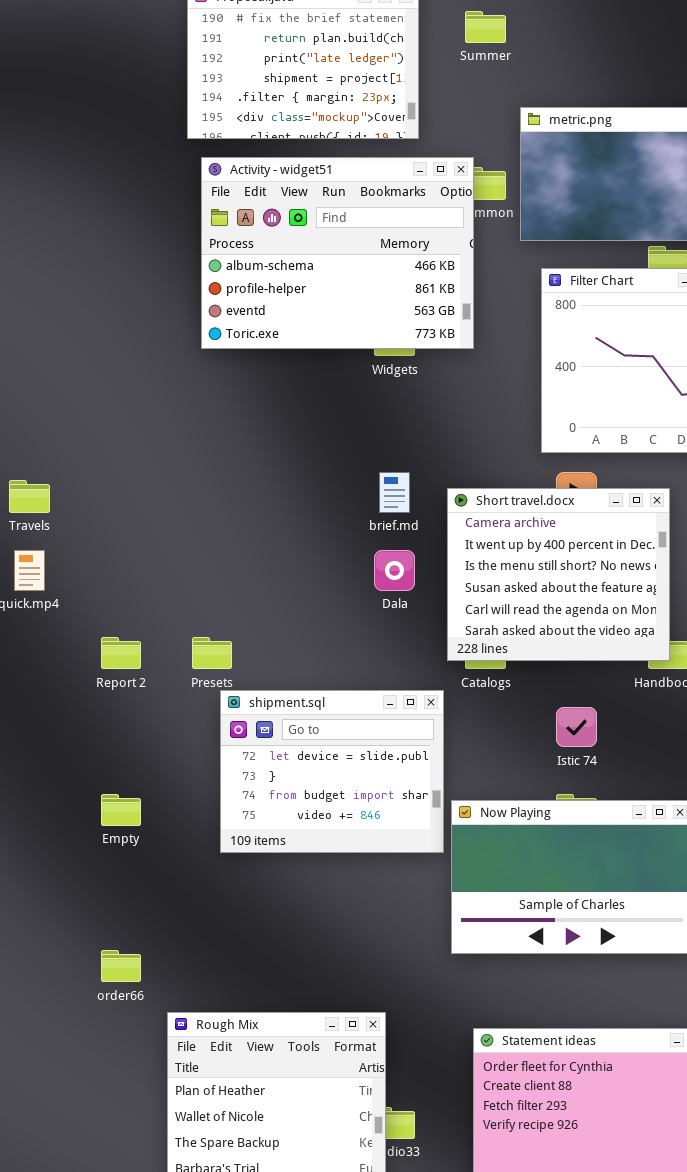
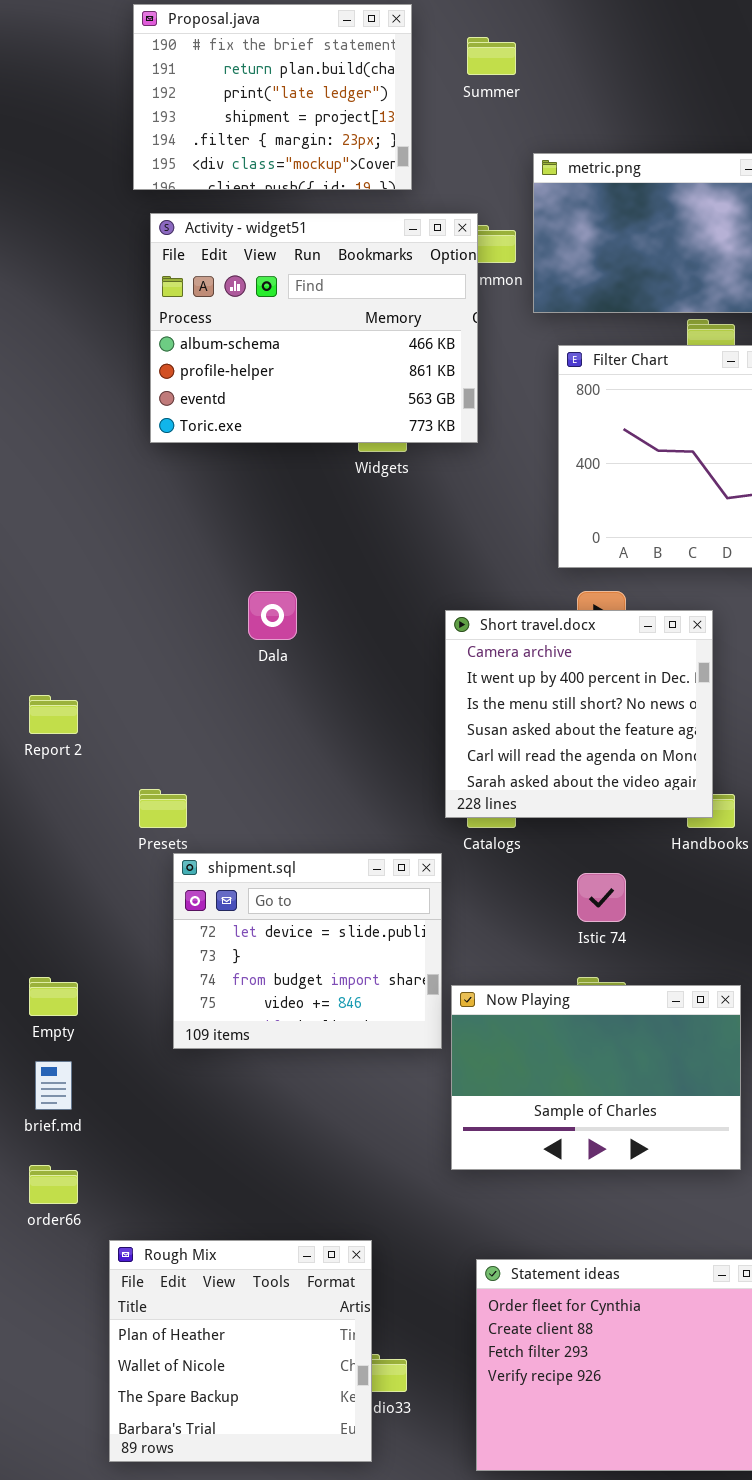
brief.md: [379,472,410,513] -> [35,1061,72,1110], moved
Dala: [374,550,415,591] -> [248,591,297,640], moved
Report 2: [101,637,141,669] -> [29,695,78,734], moved

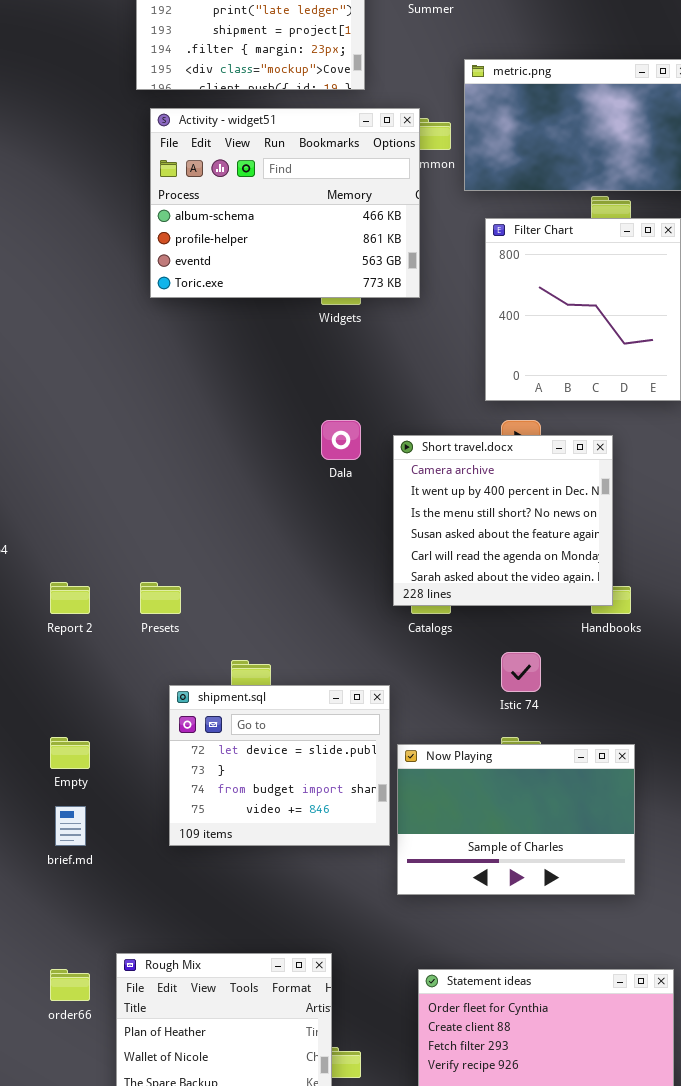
Dala: [248,591,297,640] -> [321,420,361,460], moved
Report 2: [29,695,78,734] -> [50,582,90,614], moved
shipment.sql: [173,853,442,1049] -> [169,685,390,846], moved
order66: [29,1165,78,1204] -> [50,969,90,1001], moved

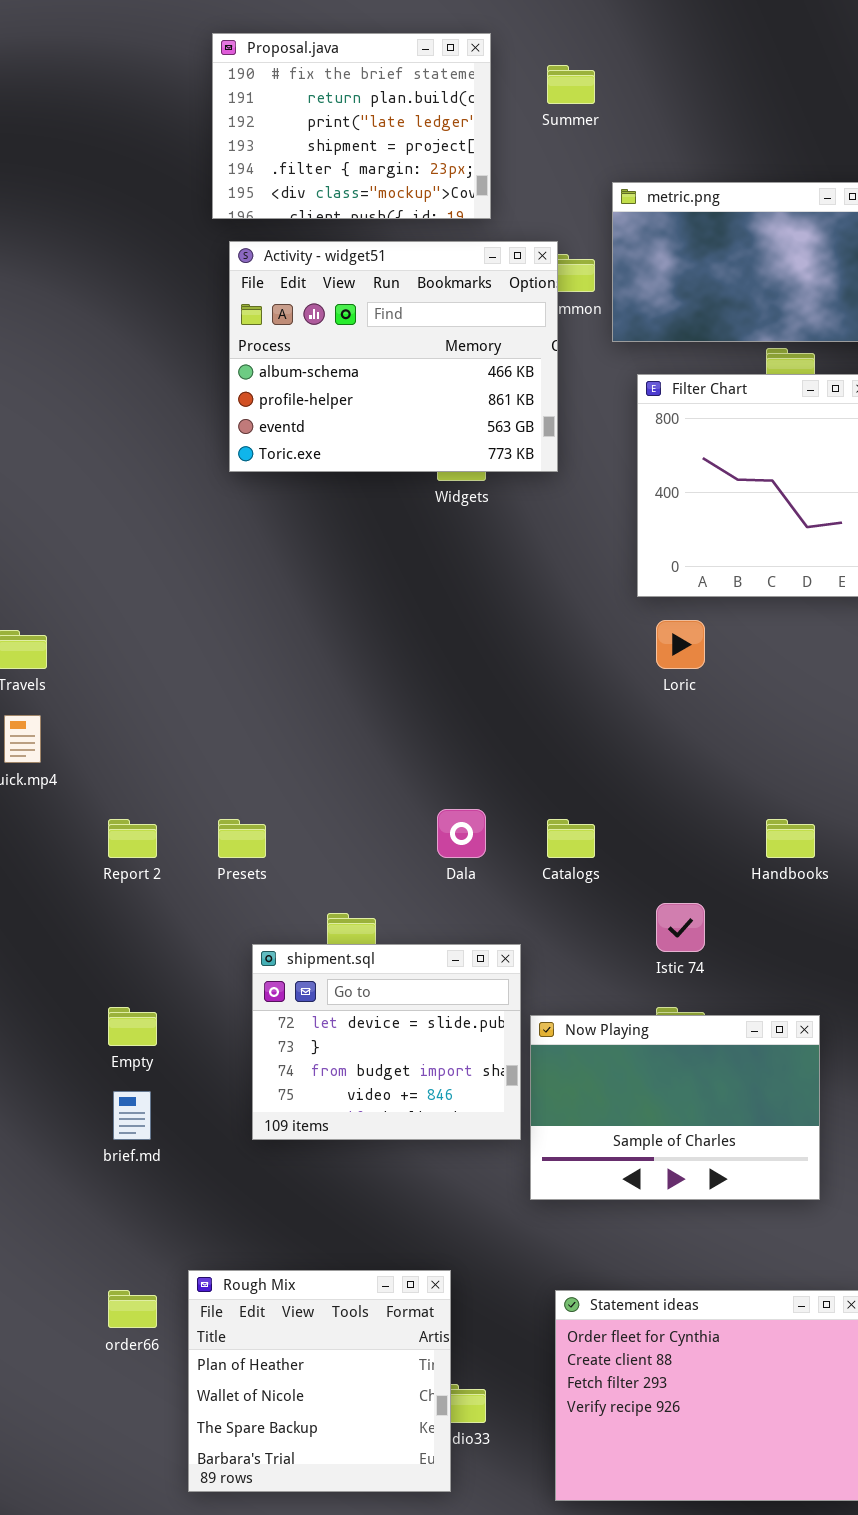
Dala: [321,420,361,460] -> [437,809,486,858], moved
Short travel.docx: [393,435,613,606] -> none, closed

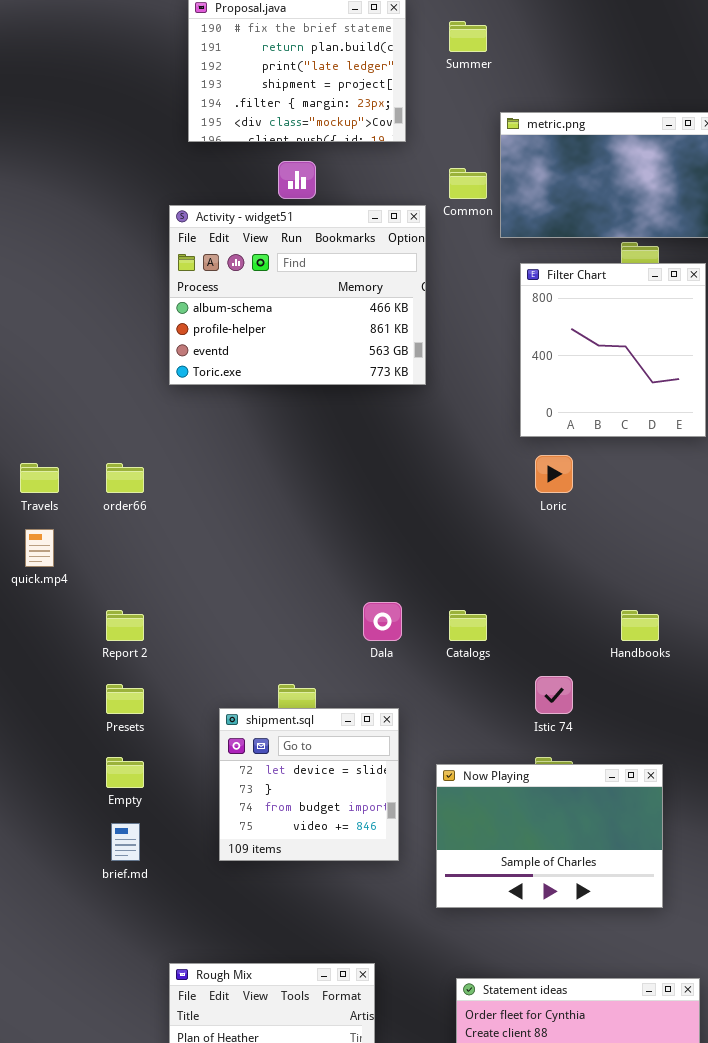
Activity - widget51: [229,241,558,472] -> [169,205,426,385], moved
Presets: [218,819,266,858] -> [106,684,144,714], moved
shipment.sql: [252,944,521,1140] -> [219,708,399,861], resized
order66: [108,1290,157,1328] -> [106,463,144,493], moved

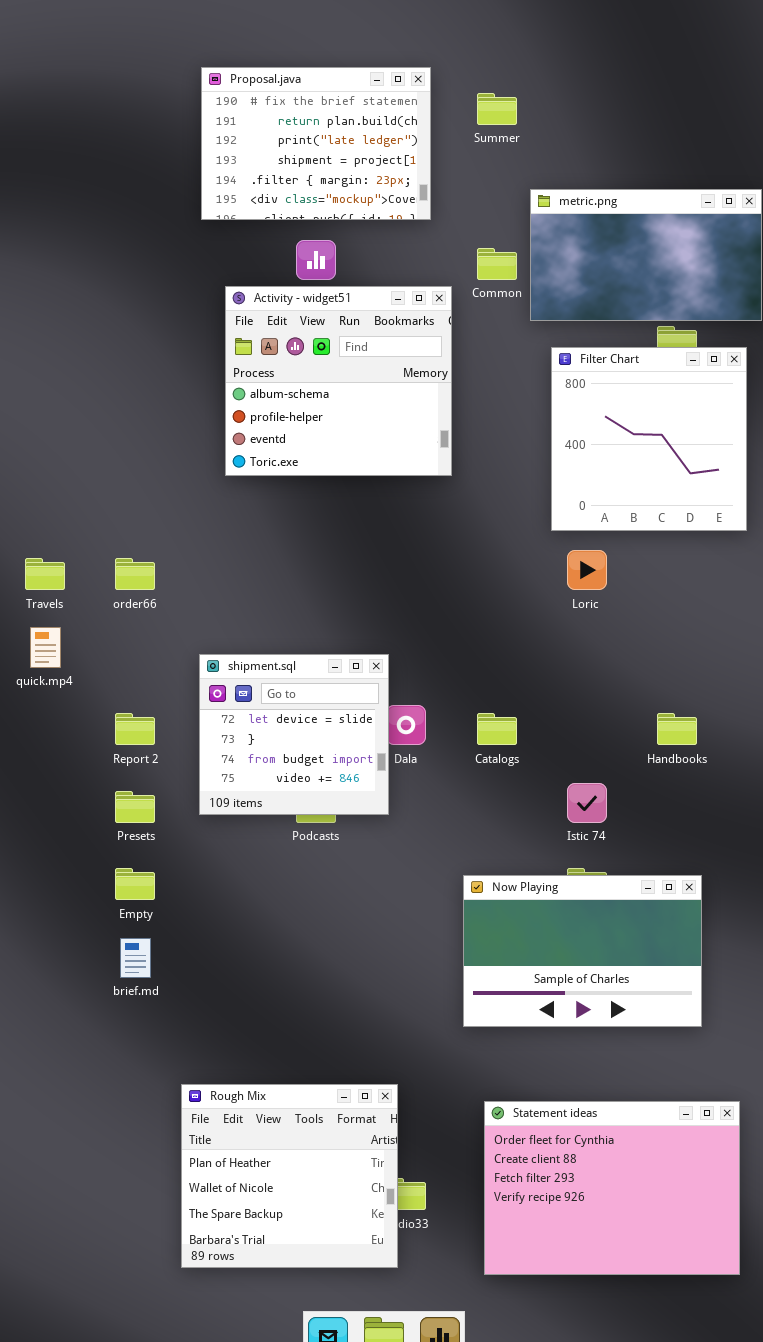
Activity - widget51: [169,205,426,385] -> [225,286,452,476], resized
shipment.sql: [219,708,399,861] -> [199,654,389,815], moved

